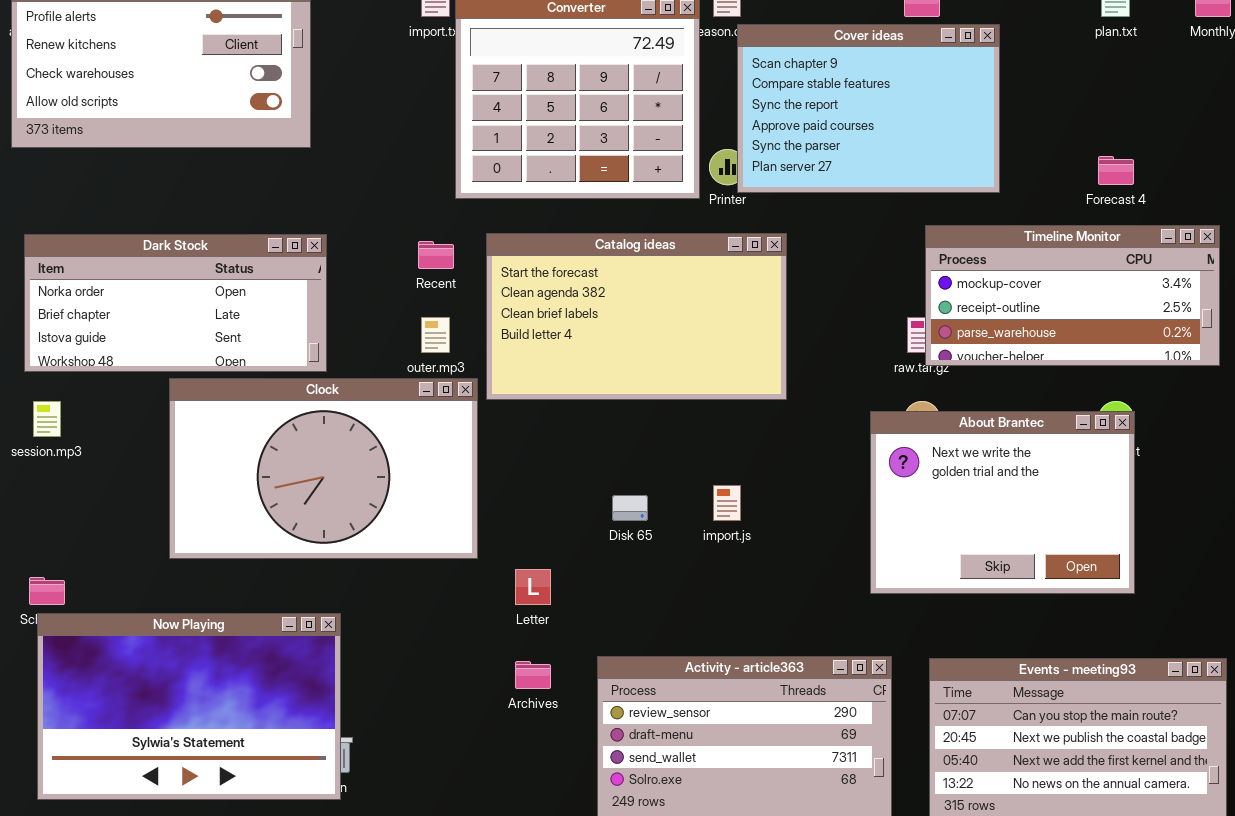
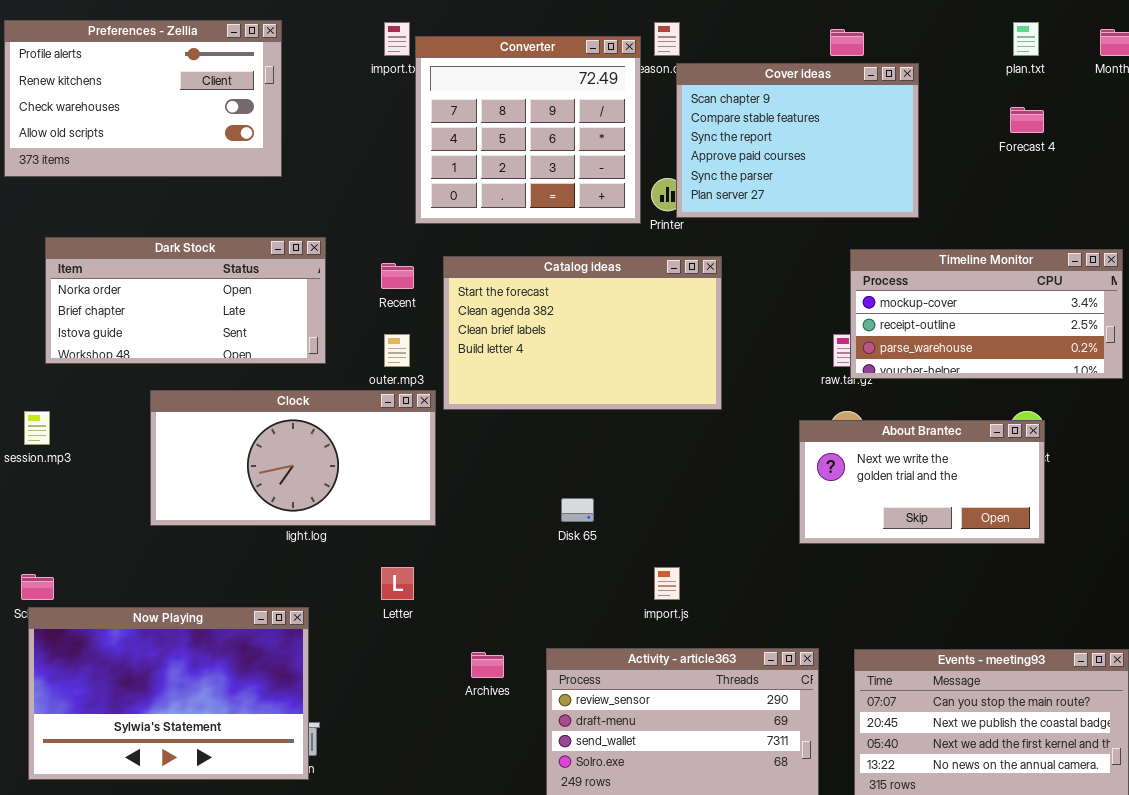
Forecast 4: [1098,156,1134,185] -> [1010,107,1044,133], moved
Dark Stock: [24,234,327,372] -> [45,237,326,364], moved
Clock: [169,378,478,559] -> [150,390,436,526], resized
About Brantec: [870,411,1135,594] -> [799,420,1045,544], resized
import.js: [713,485,741,521] -> [654,567,680,600], moved
Letter: [515,569,551,605] -> [381,567,414,600], moved

